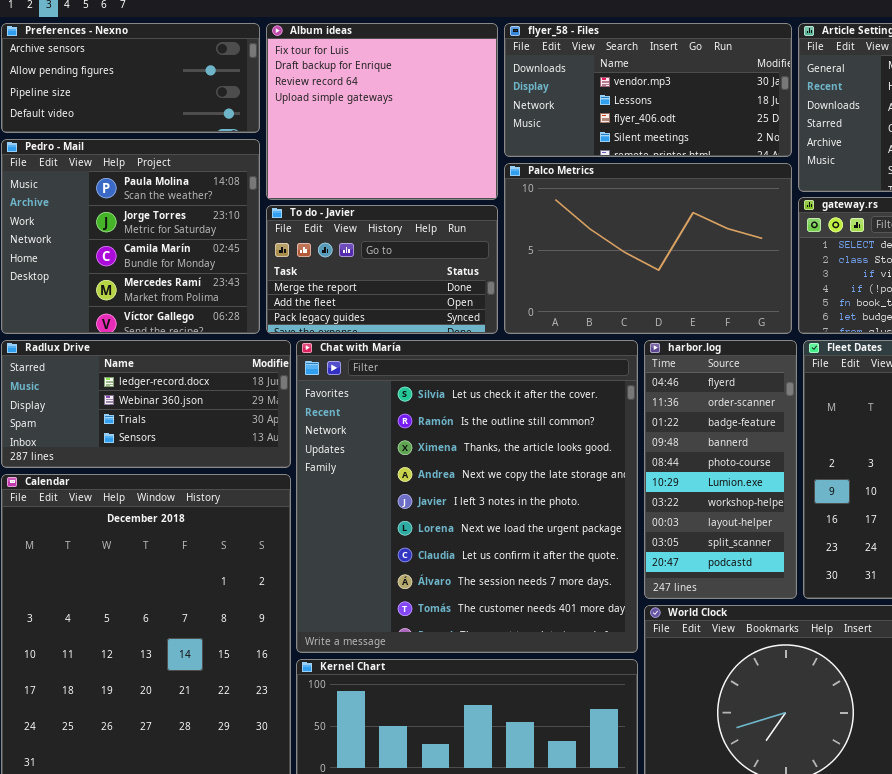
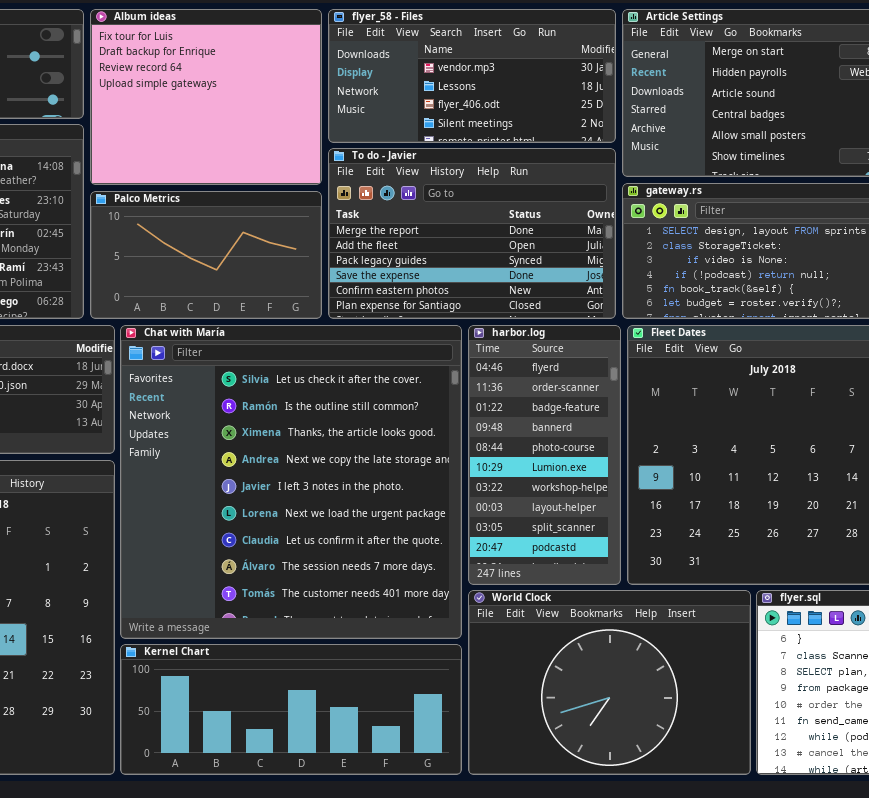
Palco Metrics: [504,163,792,334] -> [90,191,322,319], moved, resized
To do - Javier: [266,205,498,334] -> [328,148,616,319], moved, resized

